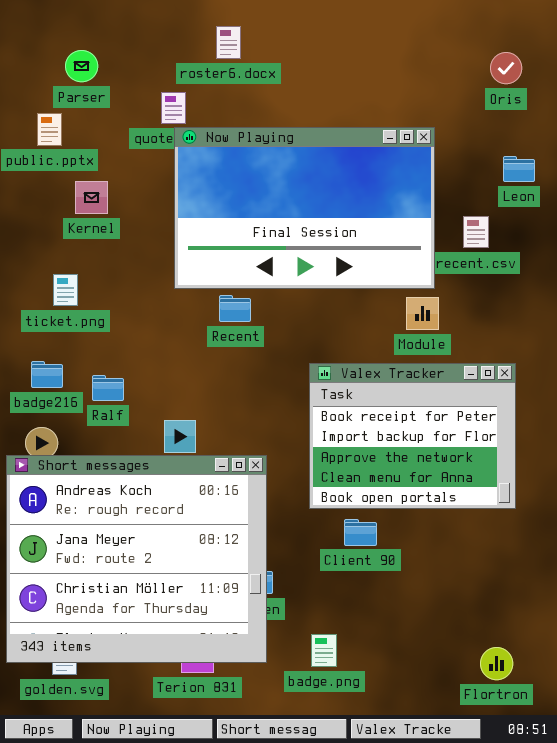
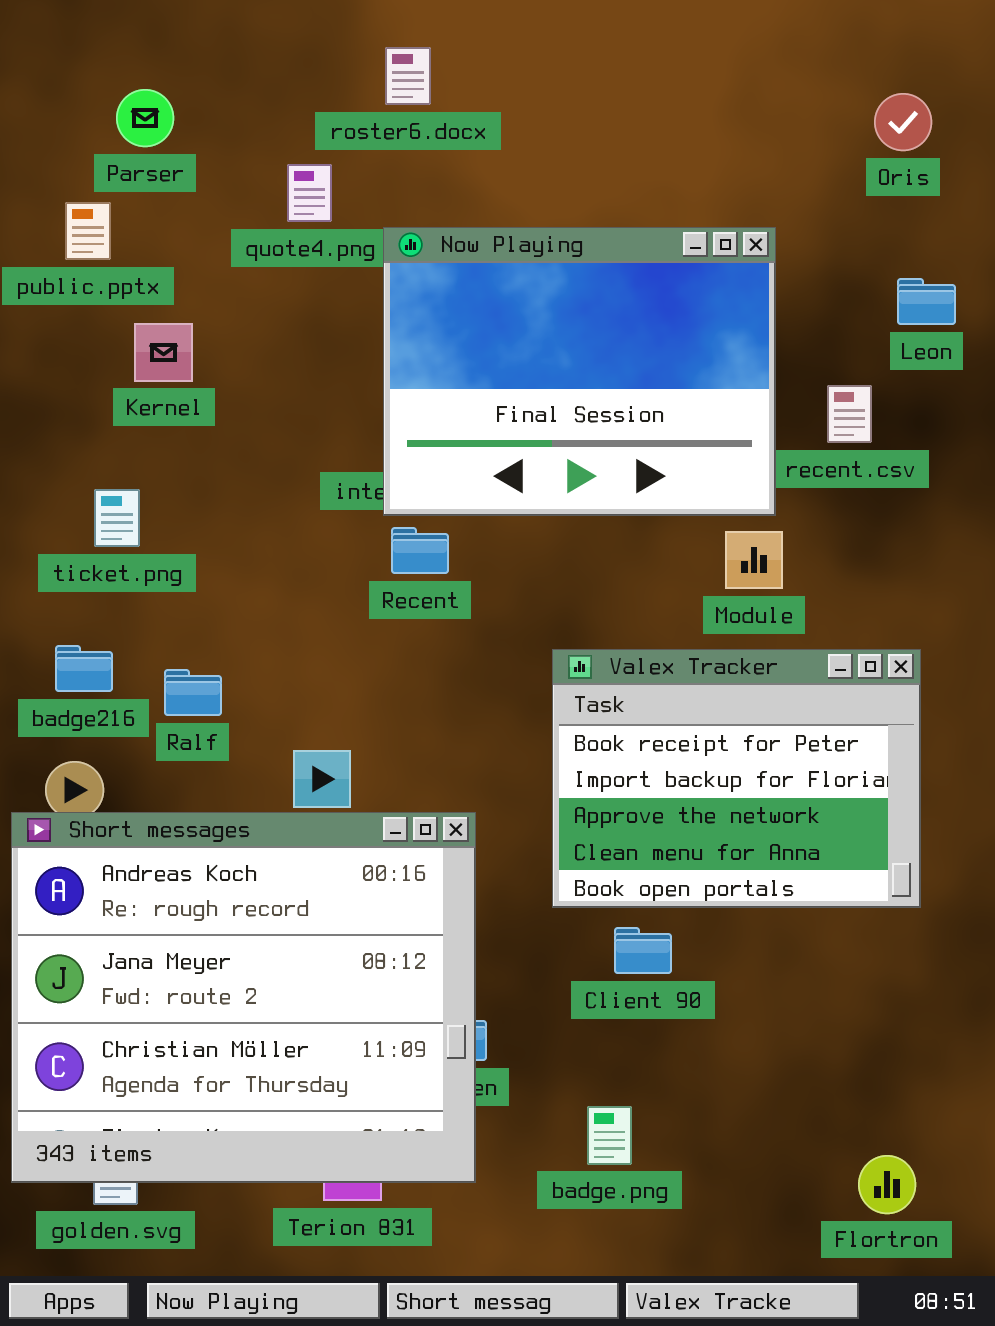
Now Playing: [174,127,435,289] -> [383,227,776,516], resized
badge.png: [311,634,337,667] -> [587,1106,632,1165], moved

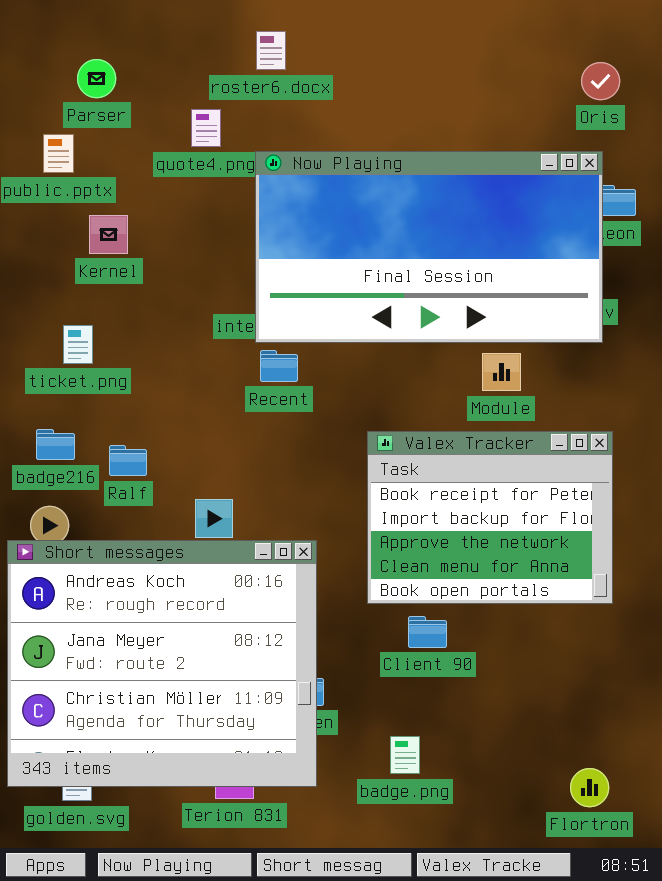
Now Playing: [383,227,776,516] -> [255,151,603,343], resized

